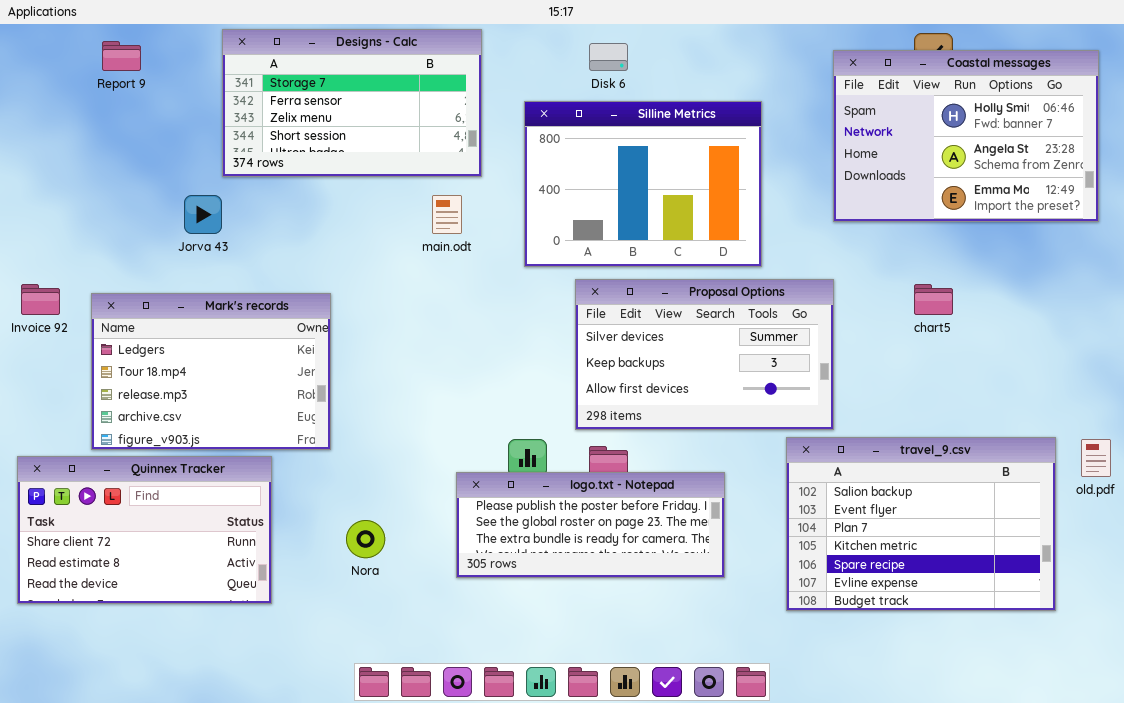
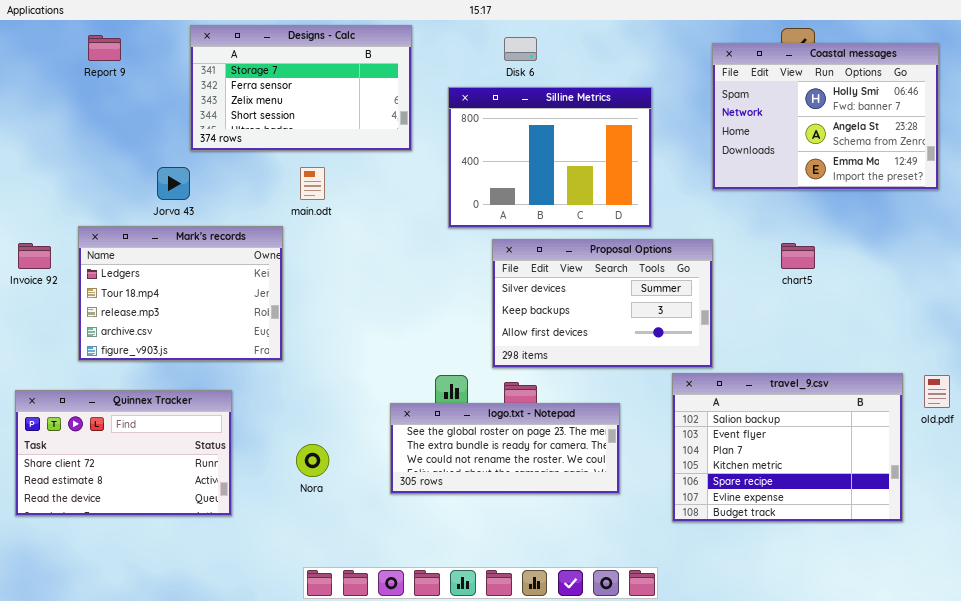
main.odt: [432,195,462,234] -> [300,167,325,200], moved
Mark's records: [91,293,331,450] -> [78,226,283,361], moved
logo.txt - Notepad: [456,472,725,578] -> [390,403,620,494], scrolled down 1 row

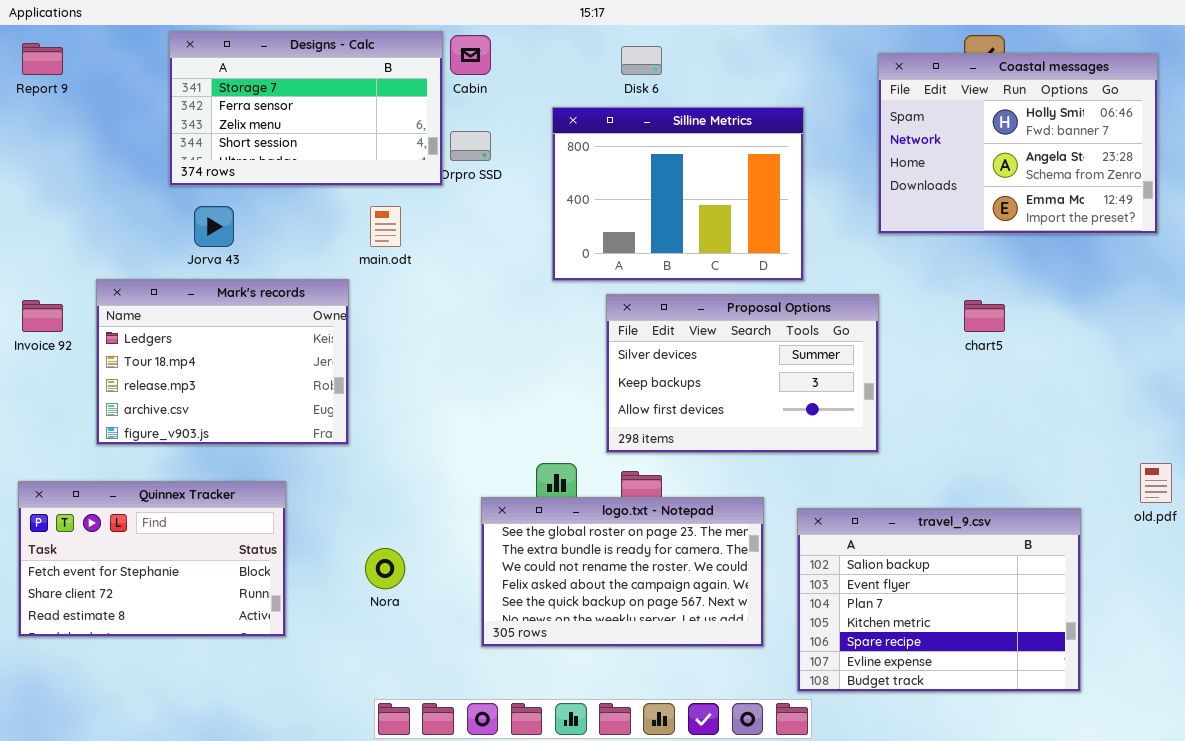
Designs - Calc: [190,25,412,151] -> [169,31,443,186], moved
Report 9: [88,35,121,61] -> [22,43,63,75], moved
travel_9.csv: [672,373,903,522] -> [797,508,1081,692], moved
Quinnex Tracker: [15,390,232,516] -> [18,481,286,637], scrolled up 1 row
logo.txt - Notepad: [390,403,620,494] -> [481,497,764,647], resized

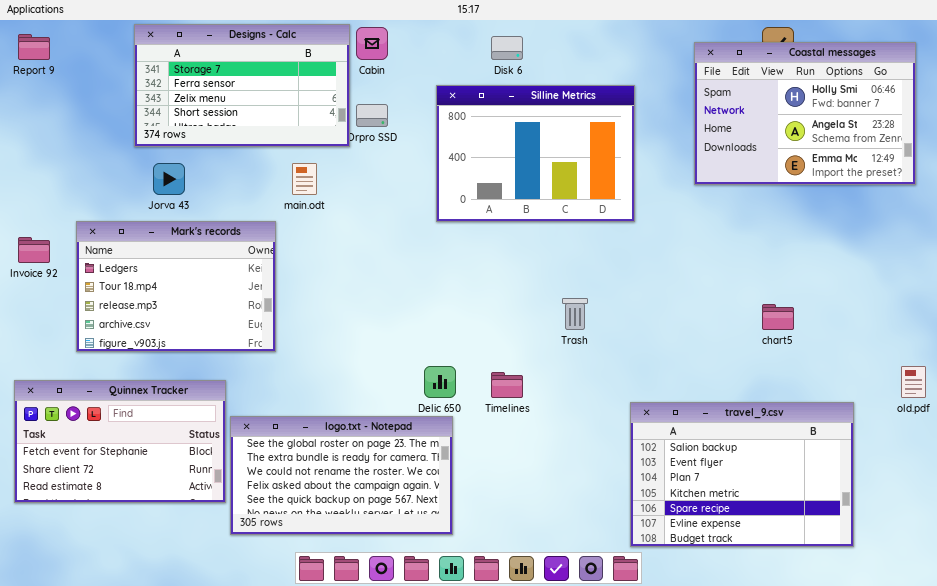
Proposal Options: [606,294,879,453] -> none, closed
chart5: [964,300,1005,332] -> [762,304,794,330], moved
logo.txt - Notepad: [481,497,764,647] -> [230,416,453,535], moved

